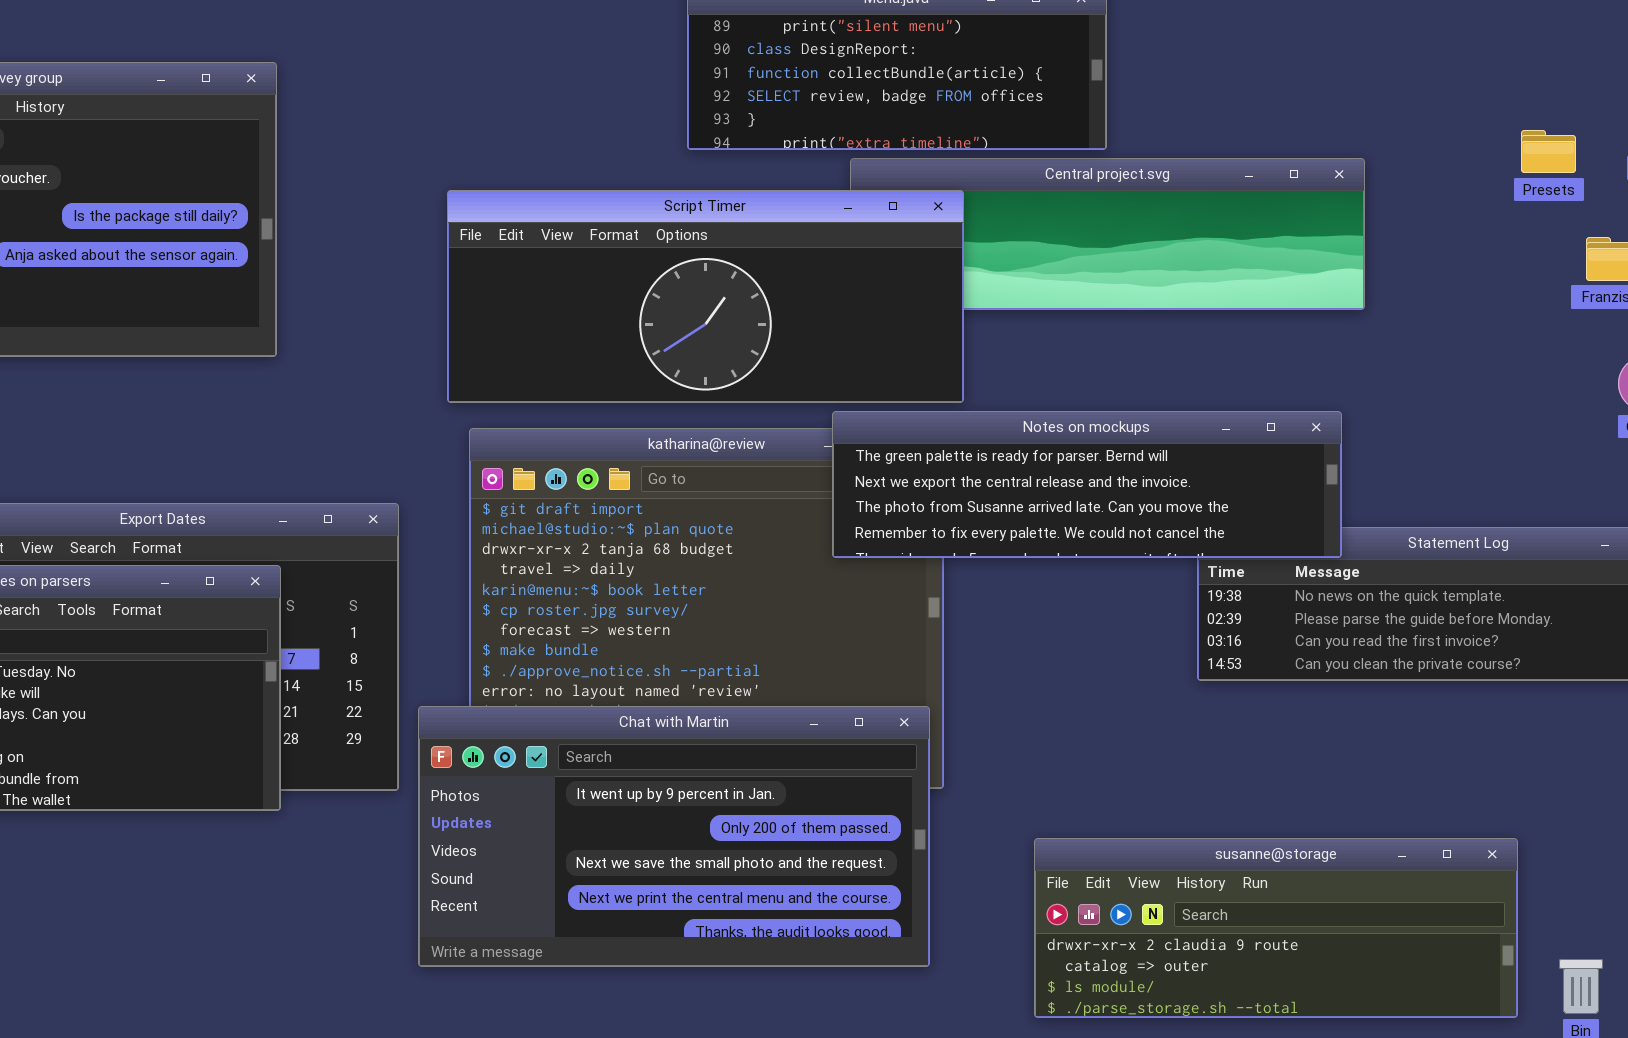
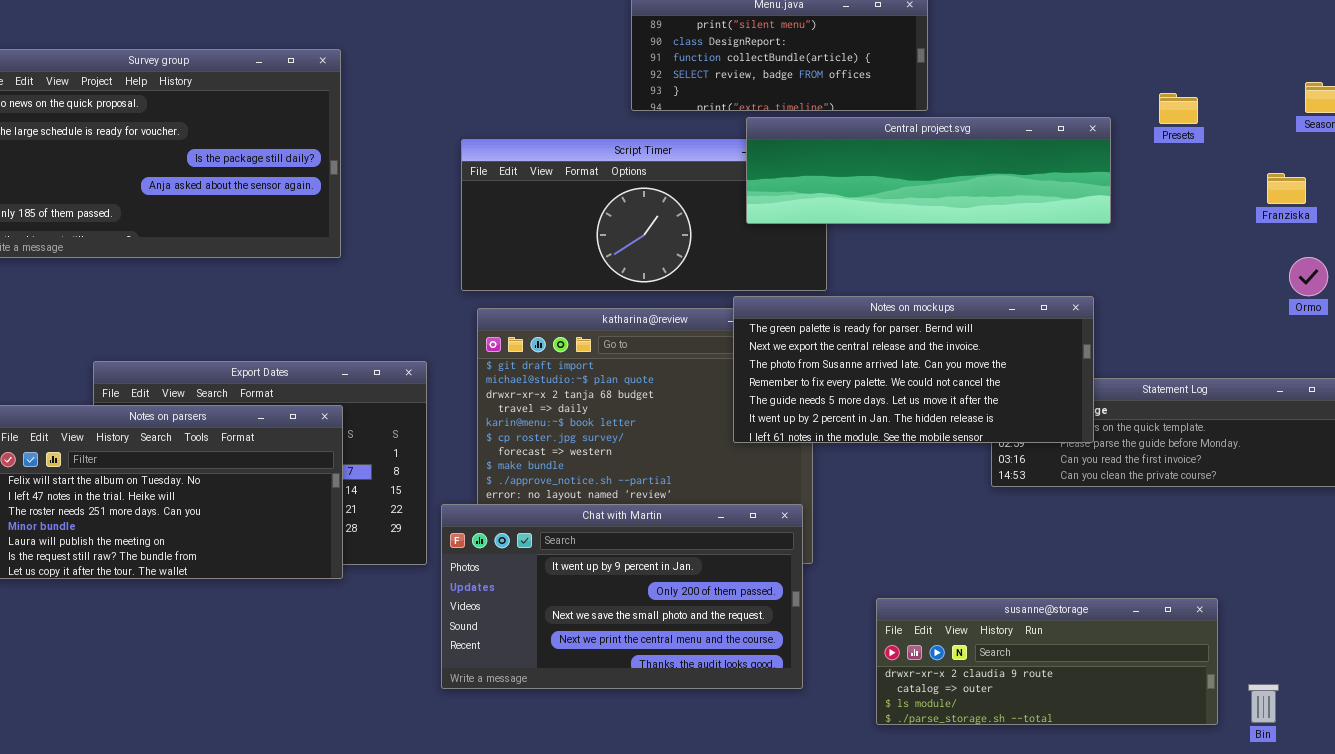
Presets: [1521,130,1576,173] -> [1159,93,1198,124], moved
Central project.svg: [850,158,1365,310] -> [746,117,1111,224], raised
Notes on mockups: [832,411,1342,558] -> [733,296,1094,443], resized

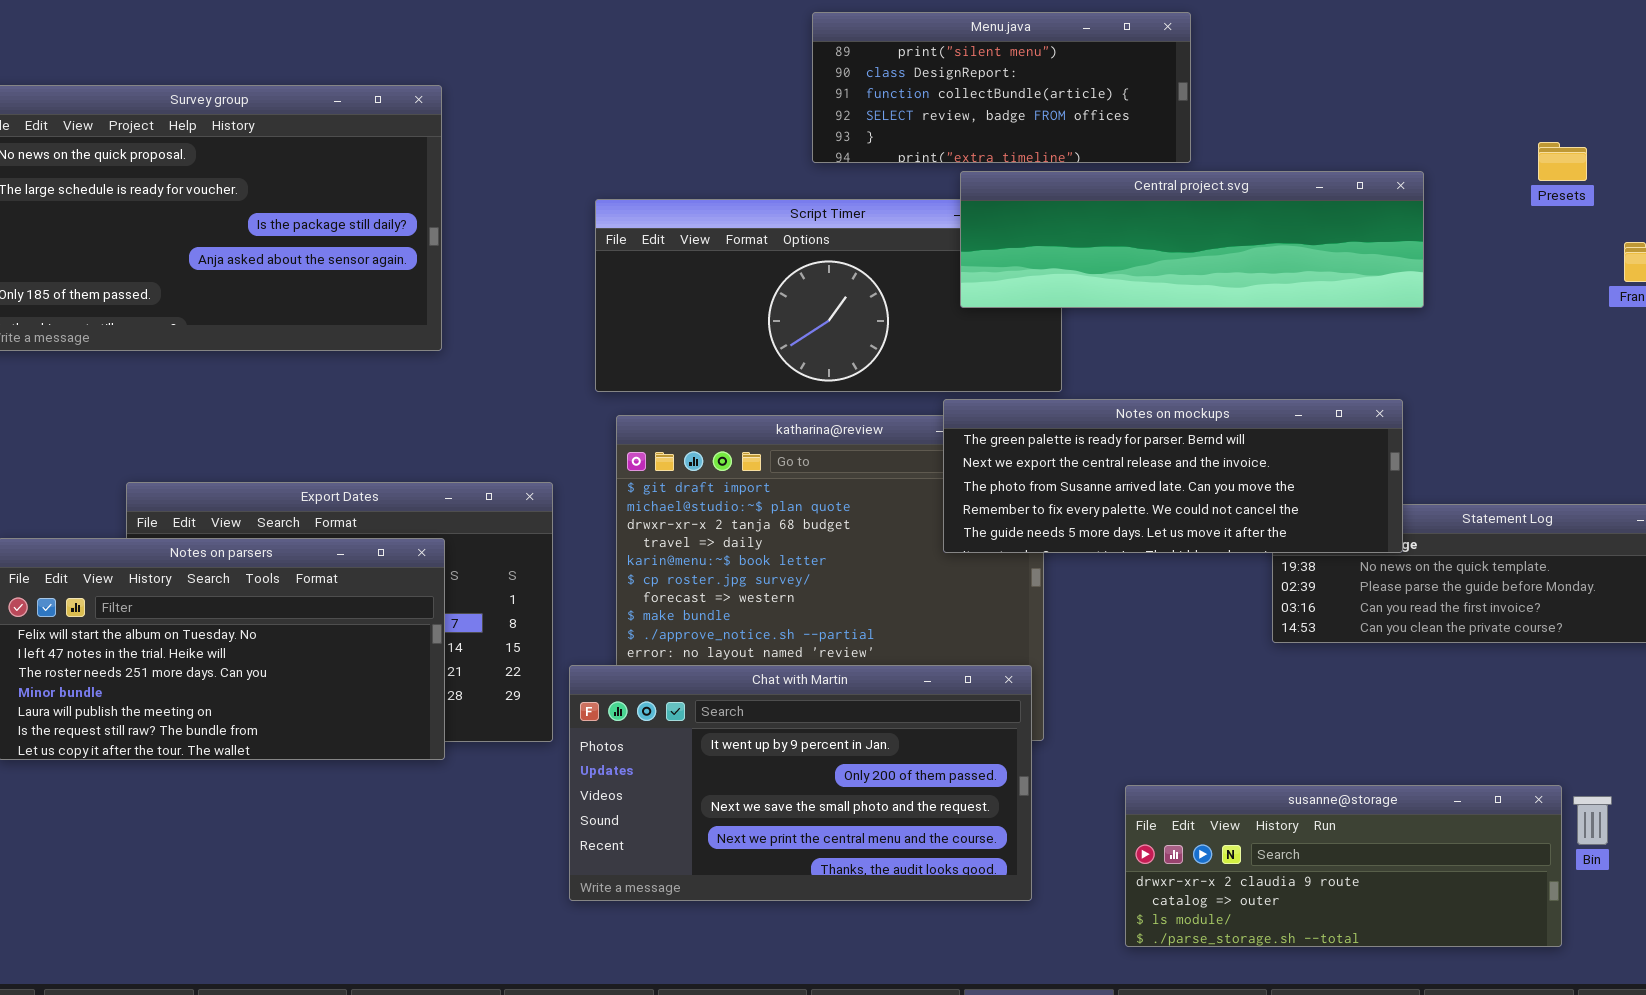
Presets: [1159,93,1198,124] -> [1538,142,1587,181], moved
Notes on mockups: [733,296,1094,443] -> [943,399,1403,553], resized
Bin: [1248,684,1279,723] -> [1573,796,1612,845], moved

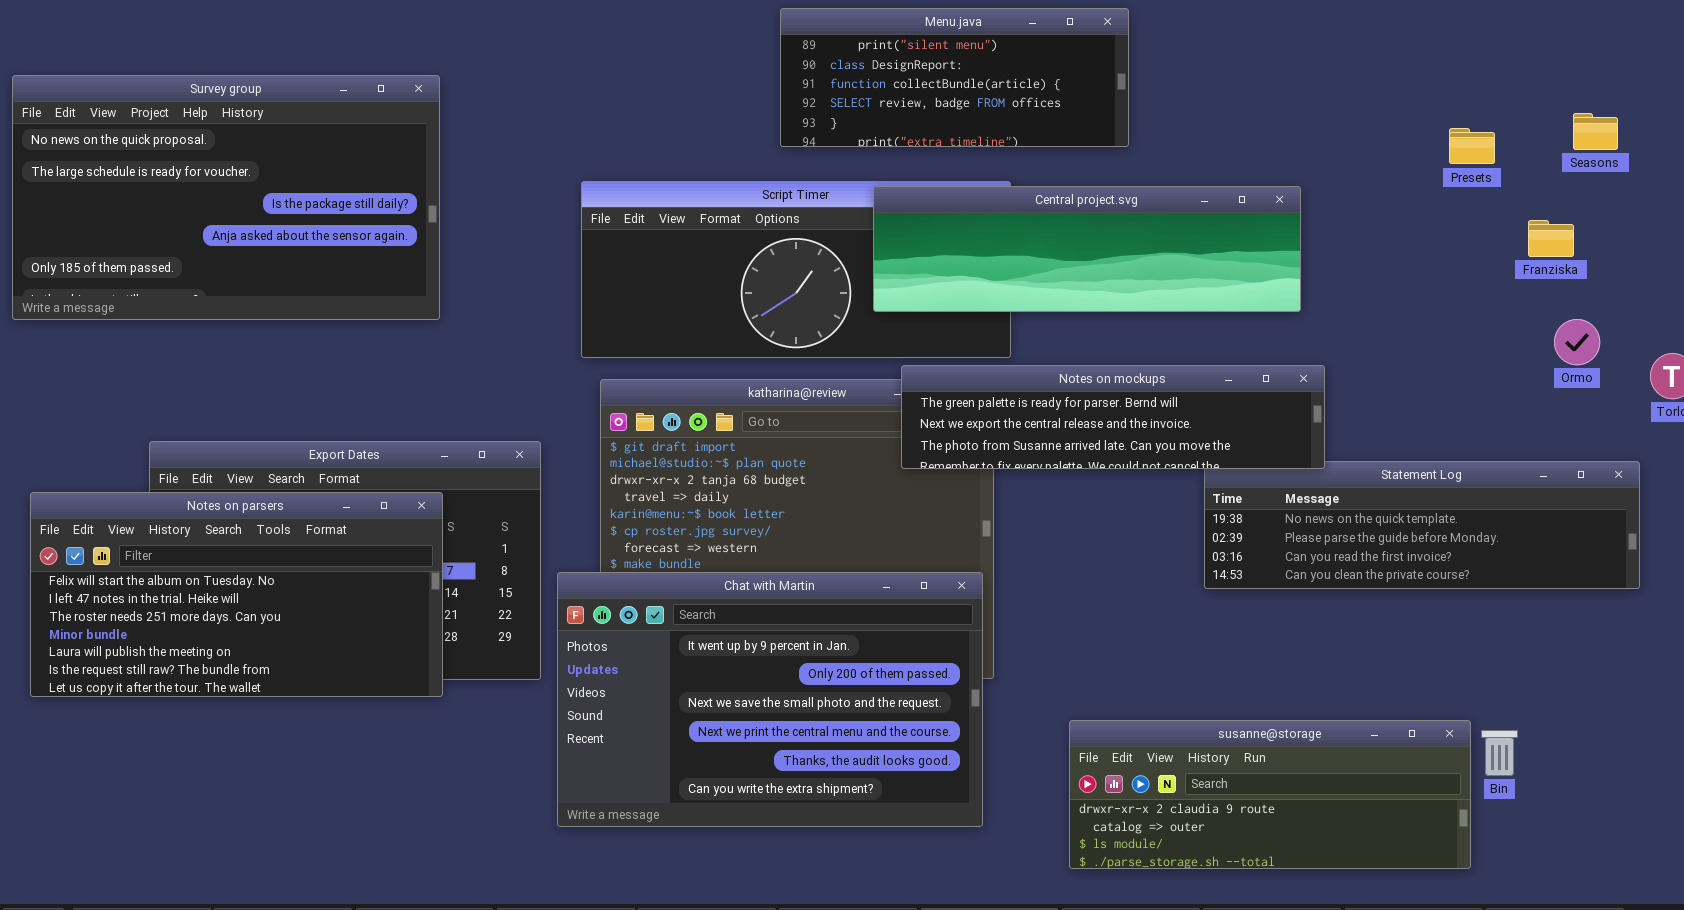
Central project.svg: [960,171,1424,308] -> [873,186,1301,312], moved
Notes on mockups: [943,399,1403,553] -> [901,365,1325,469], resized
Chat with Martin: [569,665,1032,901] -> [557,572,983,827], resized

